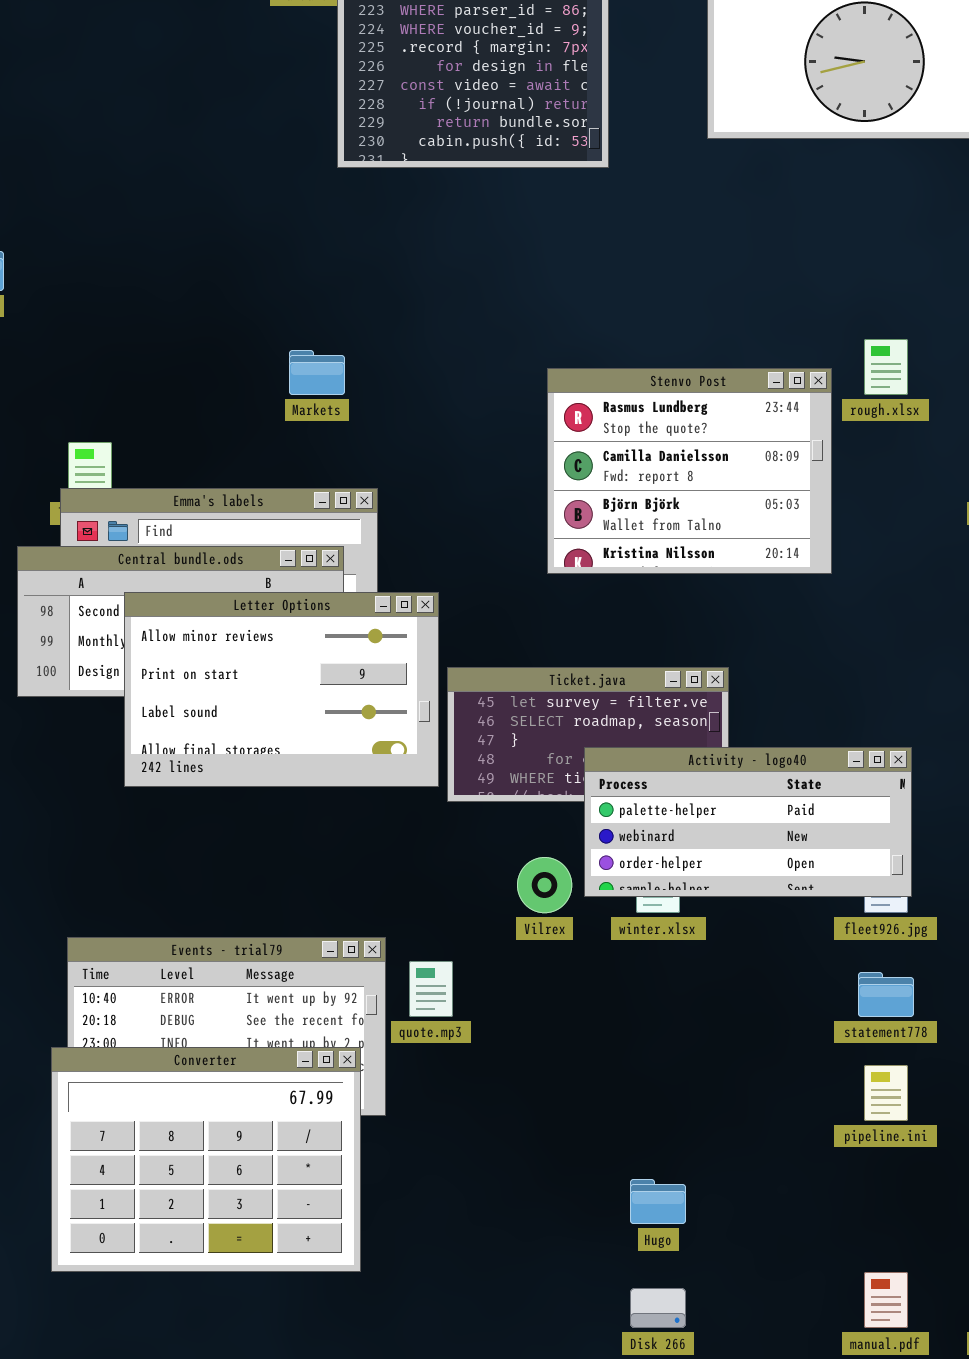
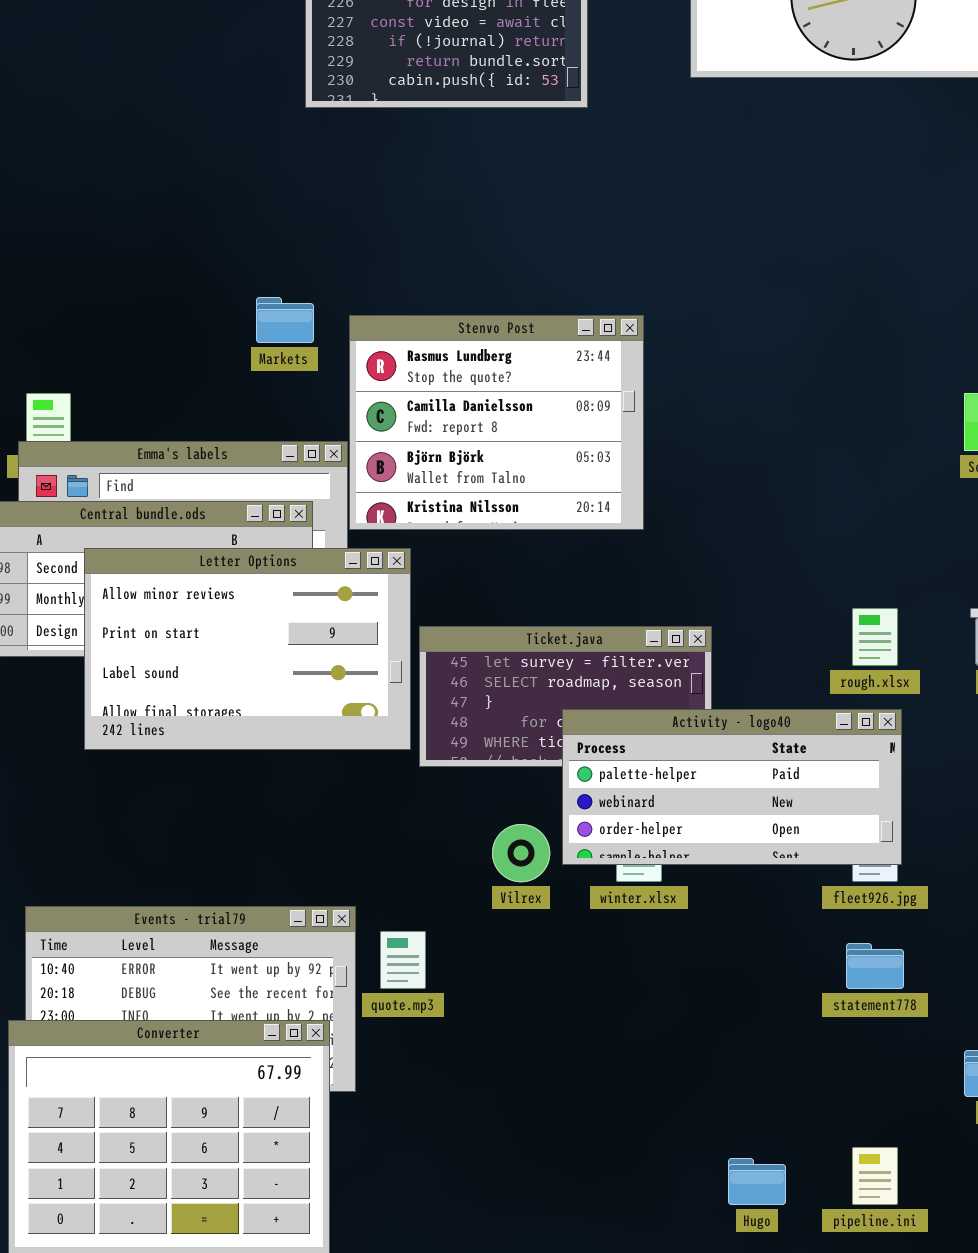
rough.xlsx: [864,339,908,395] -> [852,608,898,666], moved
Stenvo Post: [547,368,832,574] -> [349,315,644,530], moved
pipeline.ini: [864,1065,908,1121] -> [852,1147,898,1205], moved
Hugo: [630,1179,686,1224] -> [728,1158,786,1205], moved

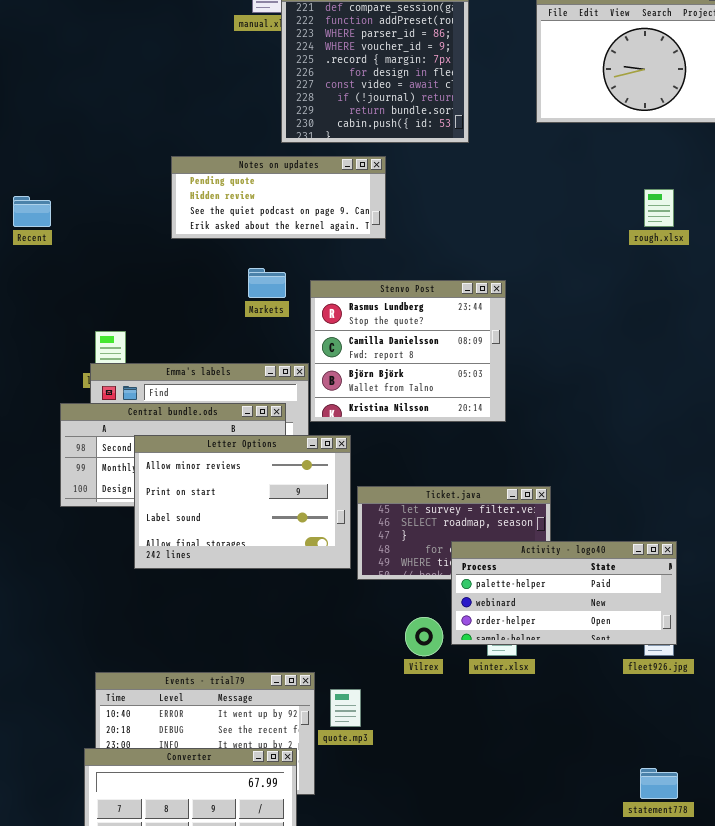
Notes on updates: none -> [171,156,386,239], opened
rough.xlsx: [852,608,898,666] -> [644,189,674,227], moved
statement778: [846,943,904,989] -> [640,768,678,799], moved

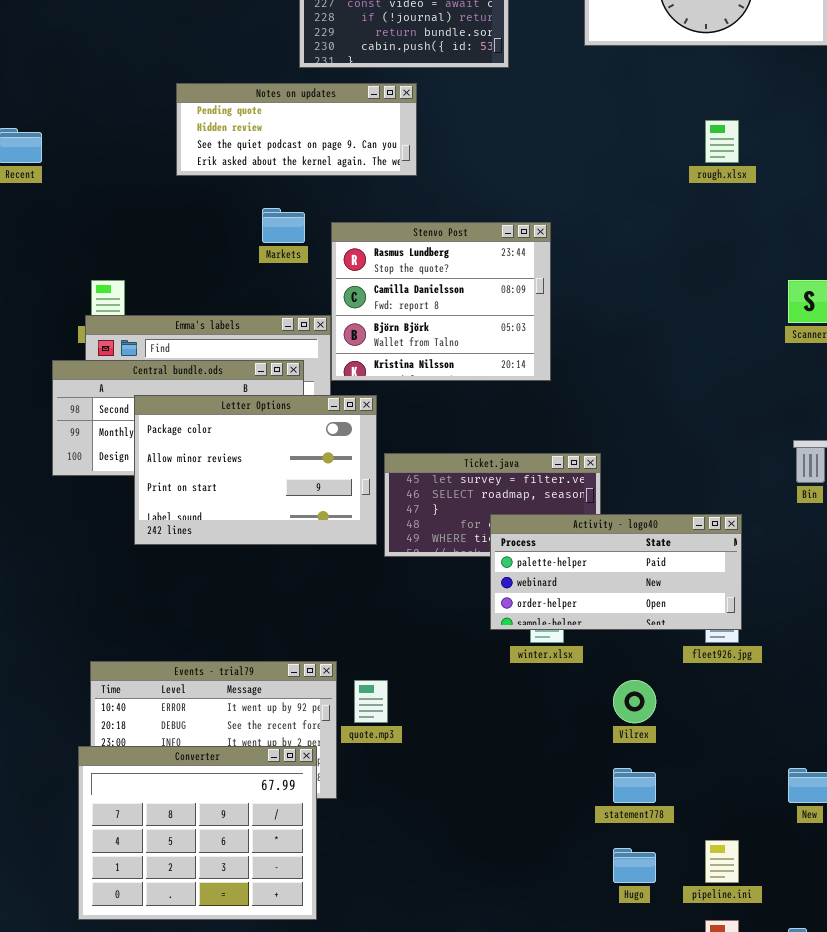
Letter Options: [134,435,351,569] -> [134,395,377,545], scrolled up 1 row
Vilrex: [405,617,443,656] -> [613,680,656,723], moved
statement778: [640,768,678,799] -> [613,768,656,803], moved

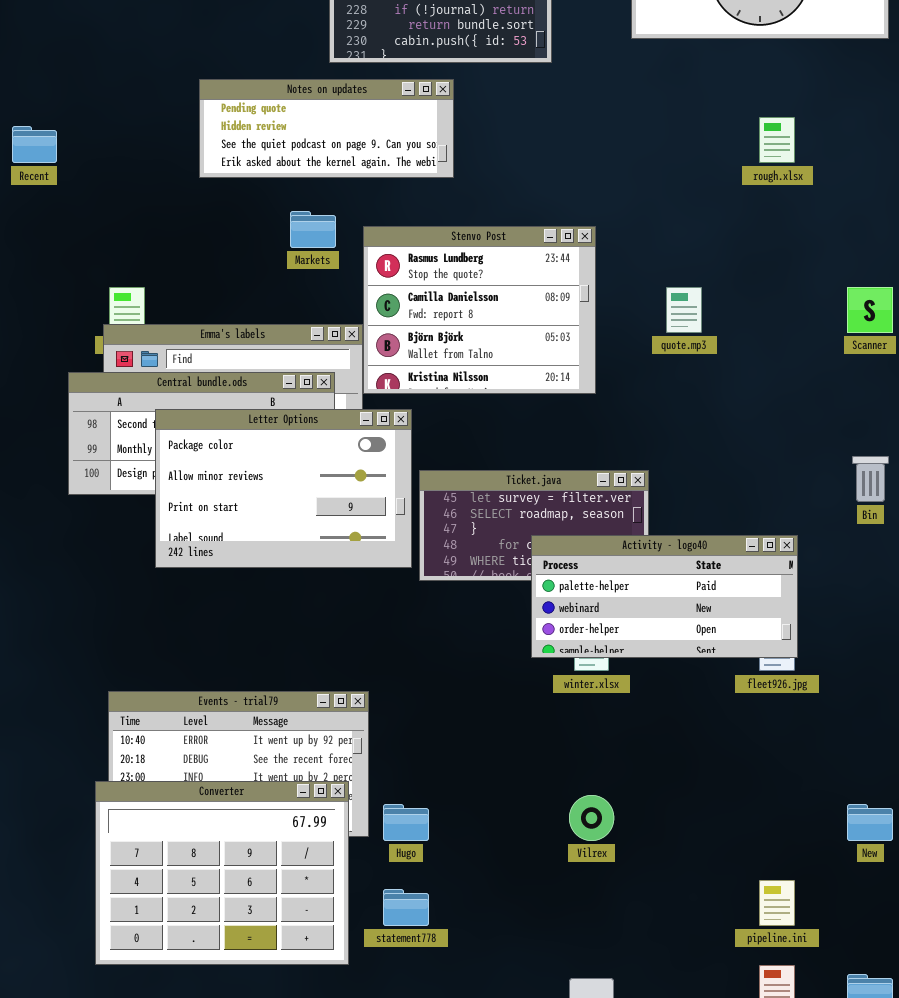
quote.mp3: [354,680,388,723] -> [666,287,702,333], moved
Vilrex: [613,680,656,723] -> [569,795,614,841], moved
statement778: [613,768,656,803] -> [383,889,429,926], moved
Hugo: [613,848,656,883] -> [383,804,429,841], moved

